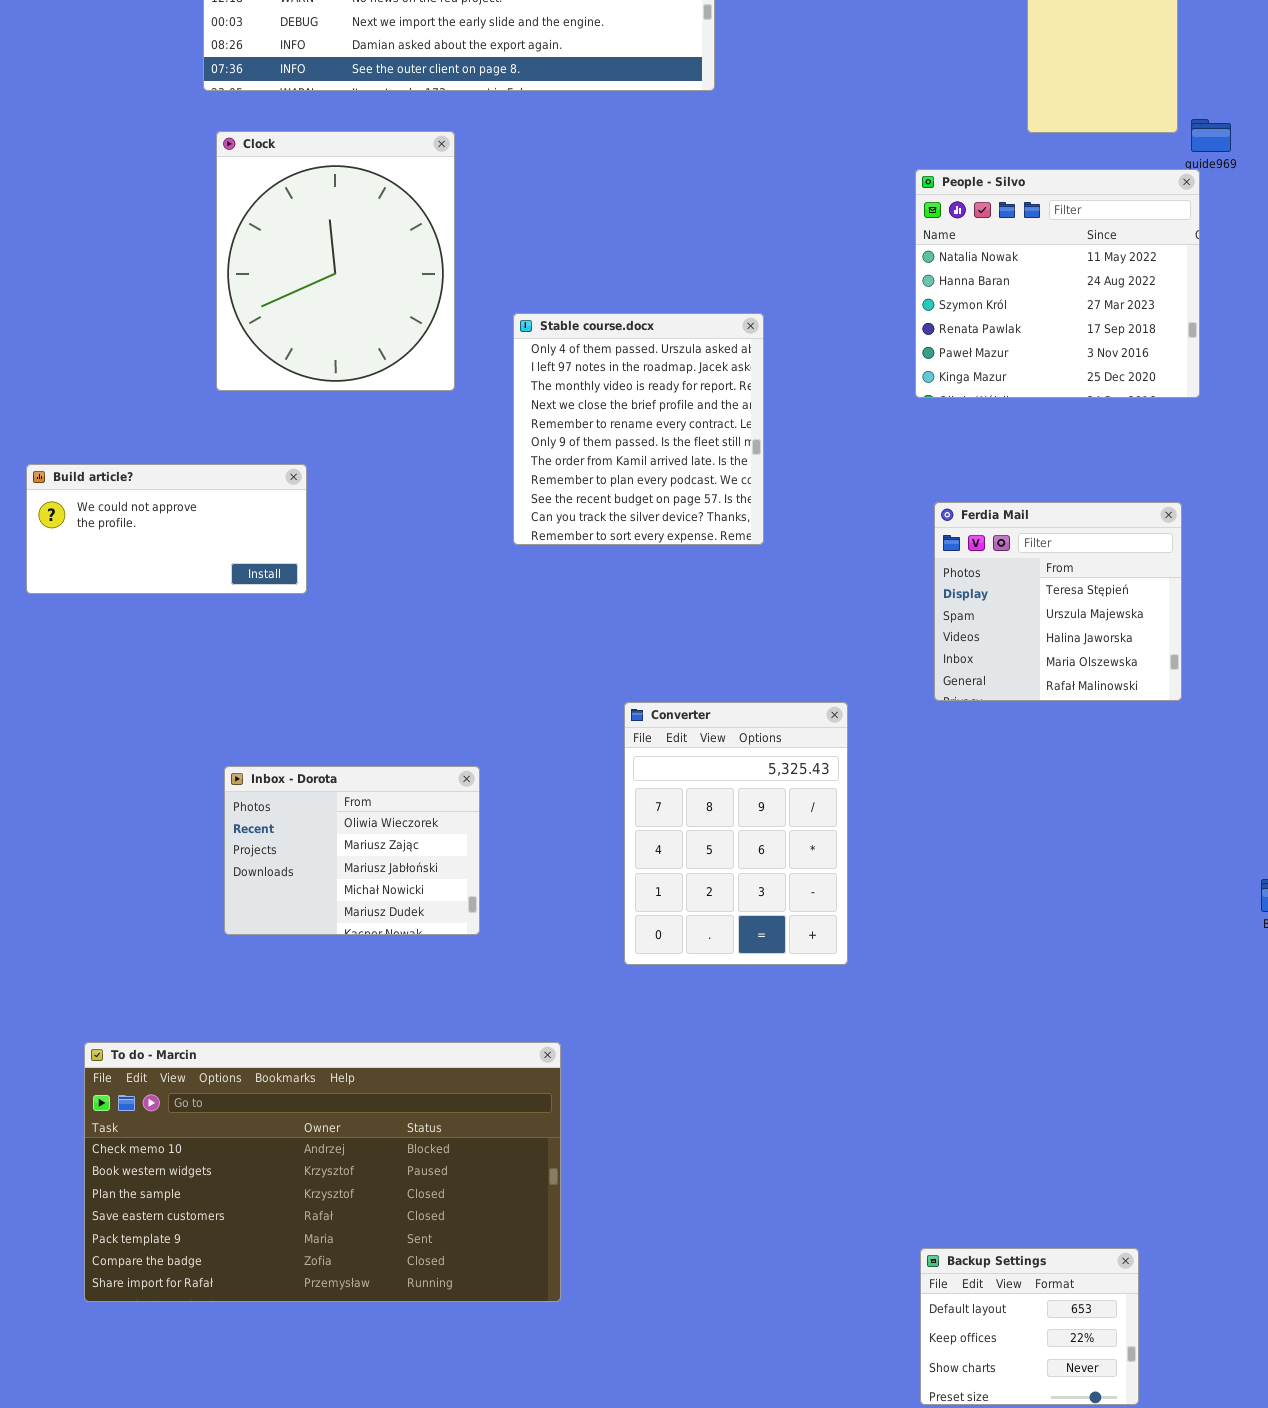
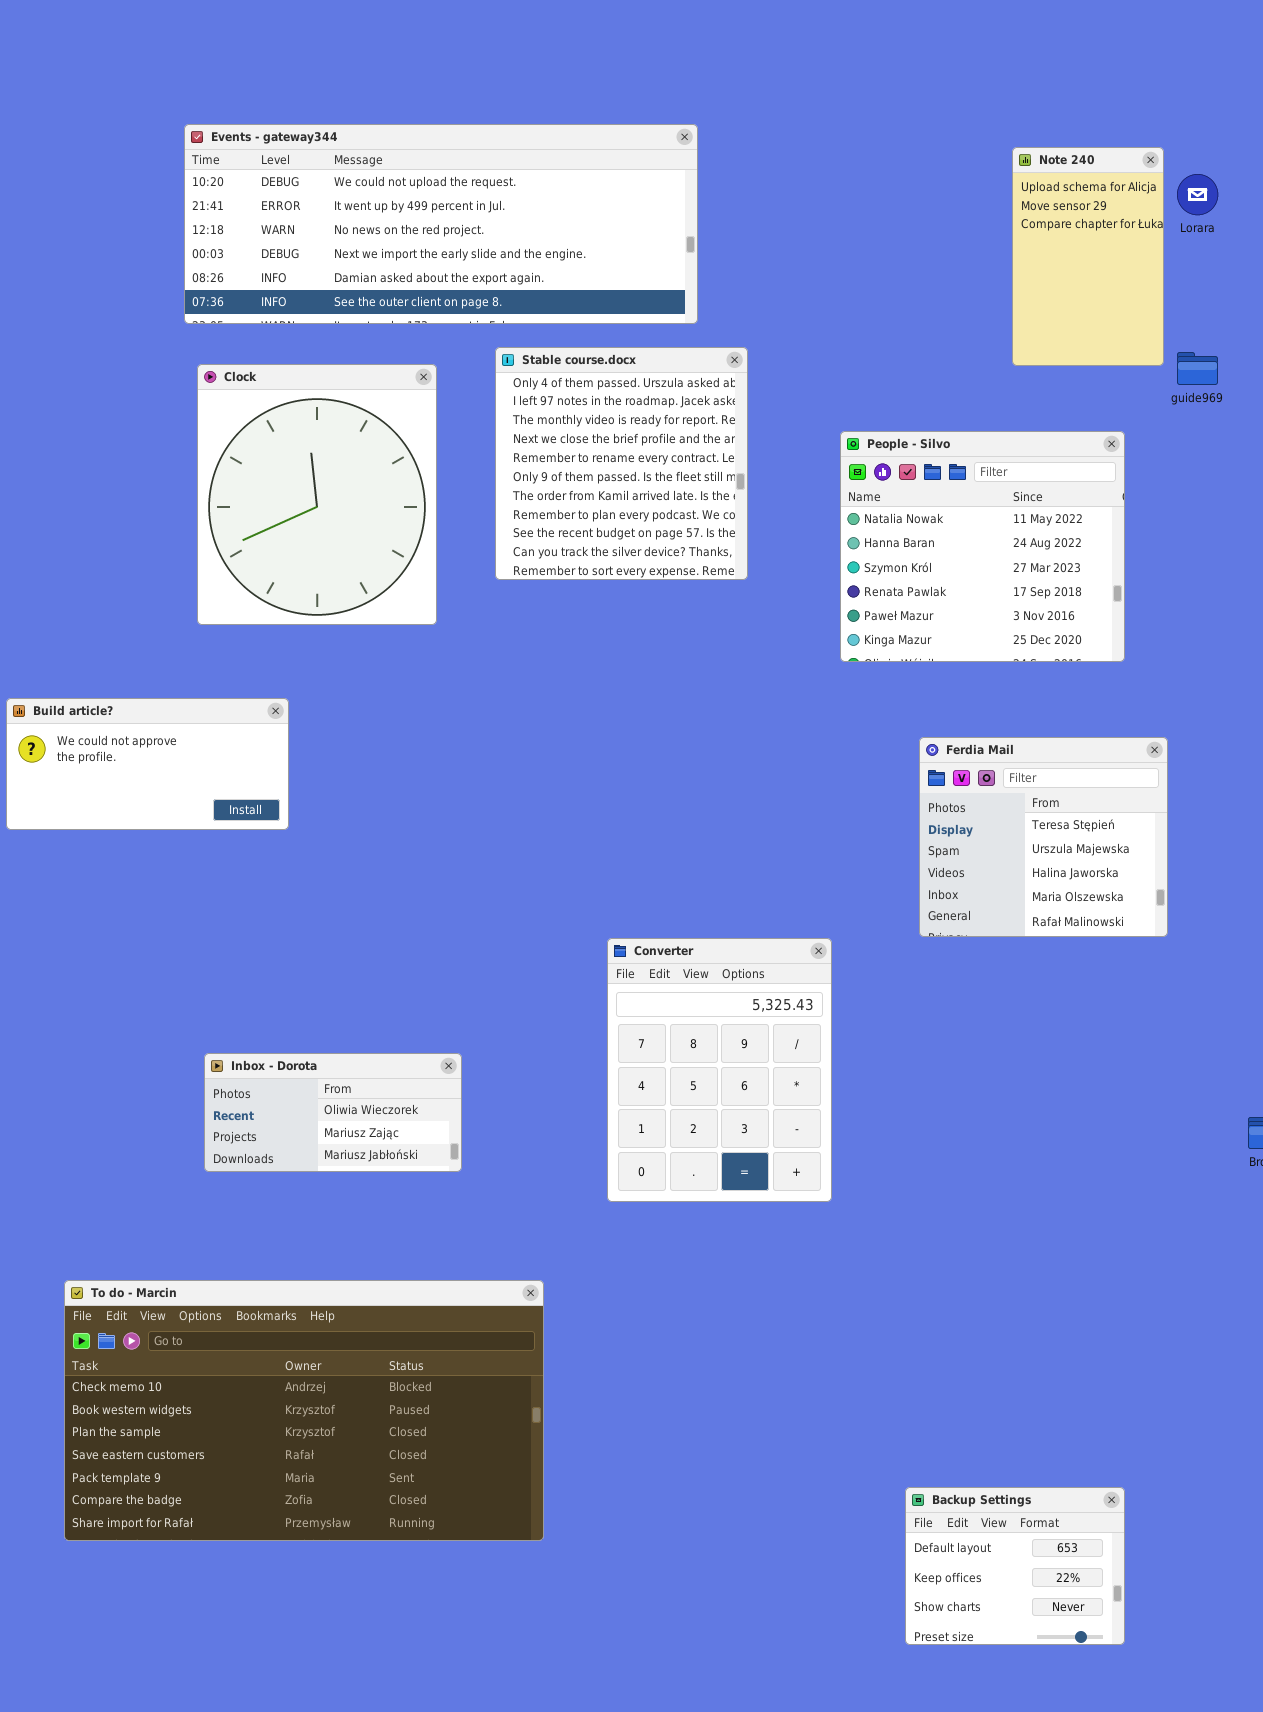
People - Silvo: [915,169,1200,398] -> [840,431,1125,662], moved
Stable course.docx: [513,313,764,545] -> [495,347,748,580], moved
Inbox - Dorota: [224,766,480,935] -> [204,1053,462,1172], resized

